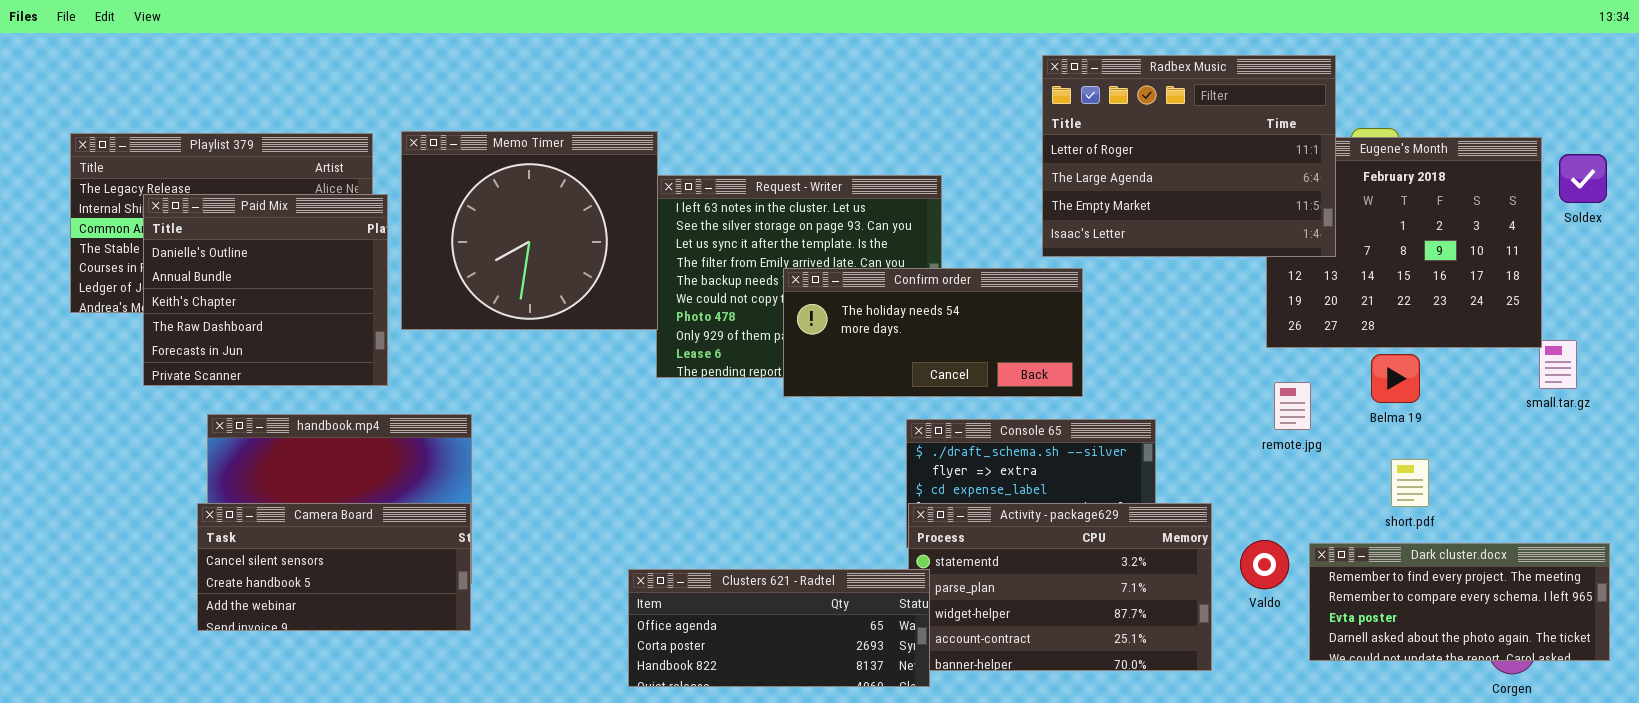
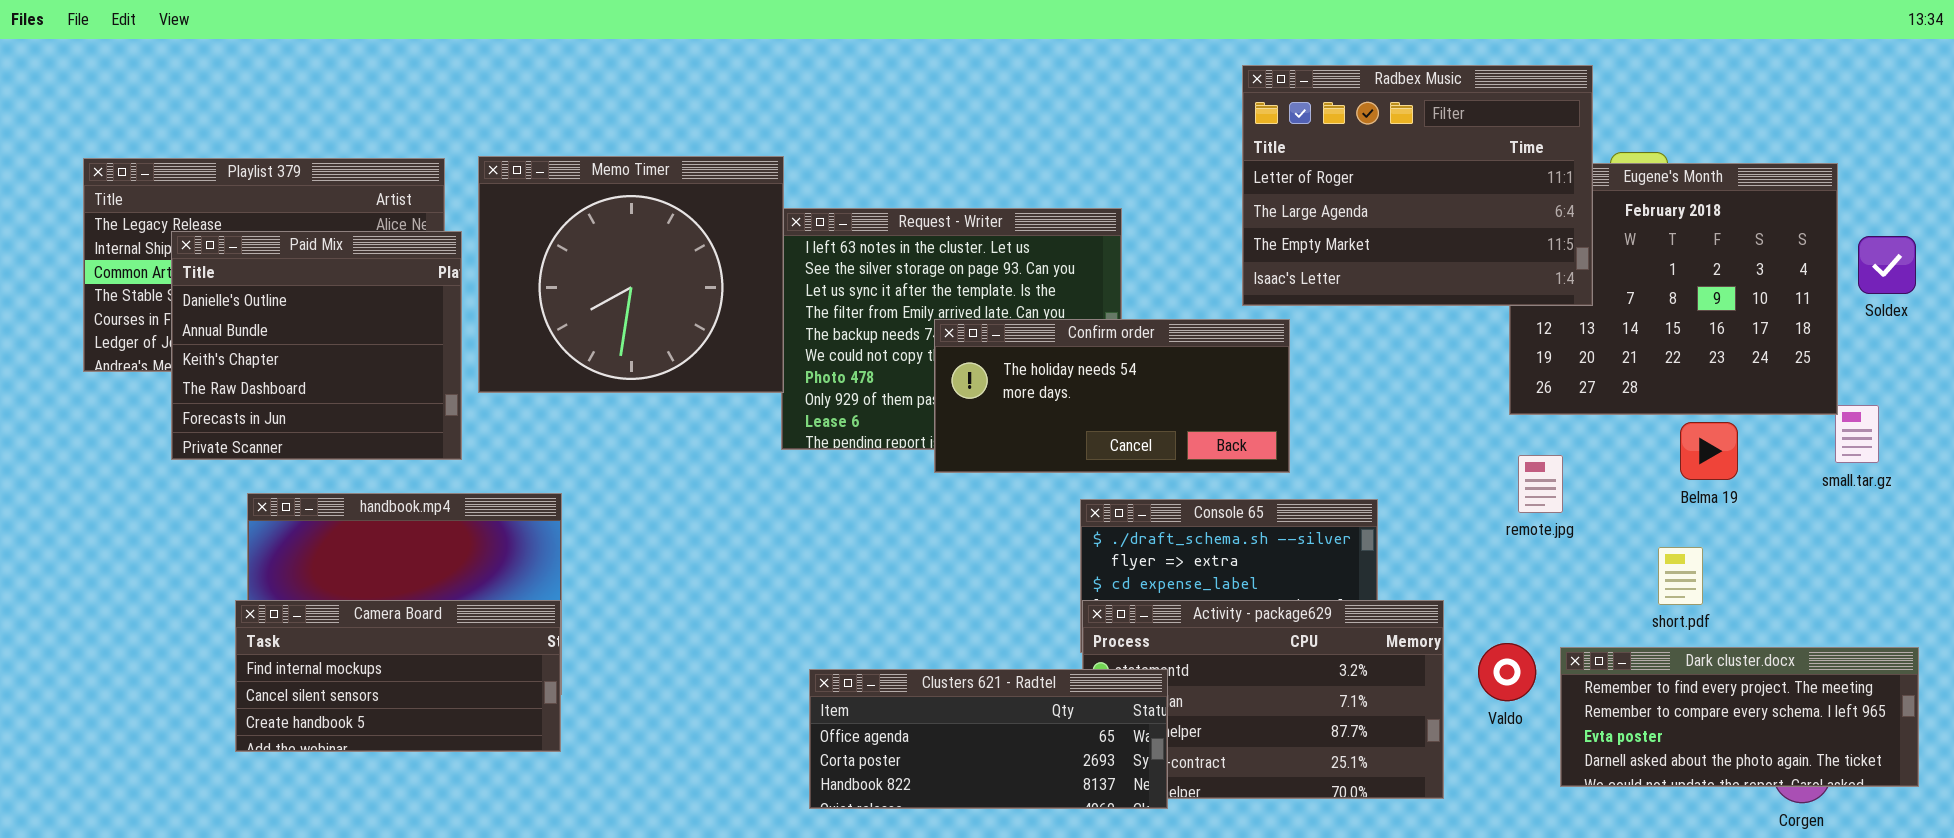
Soldex: [1559,154,1607,203] -> [1858,236,1916,294], moved
Belma 19: [1371,354,1420,403] -> [1680,422,1738,480], moved
Camera Board: [197,503,471,631] -> [235,600,561,752], scrolled up 1 row
Clusters 621 - Radtel: [628,569,930,687] -> [809,669,1168,809], moved

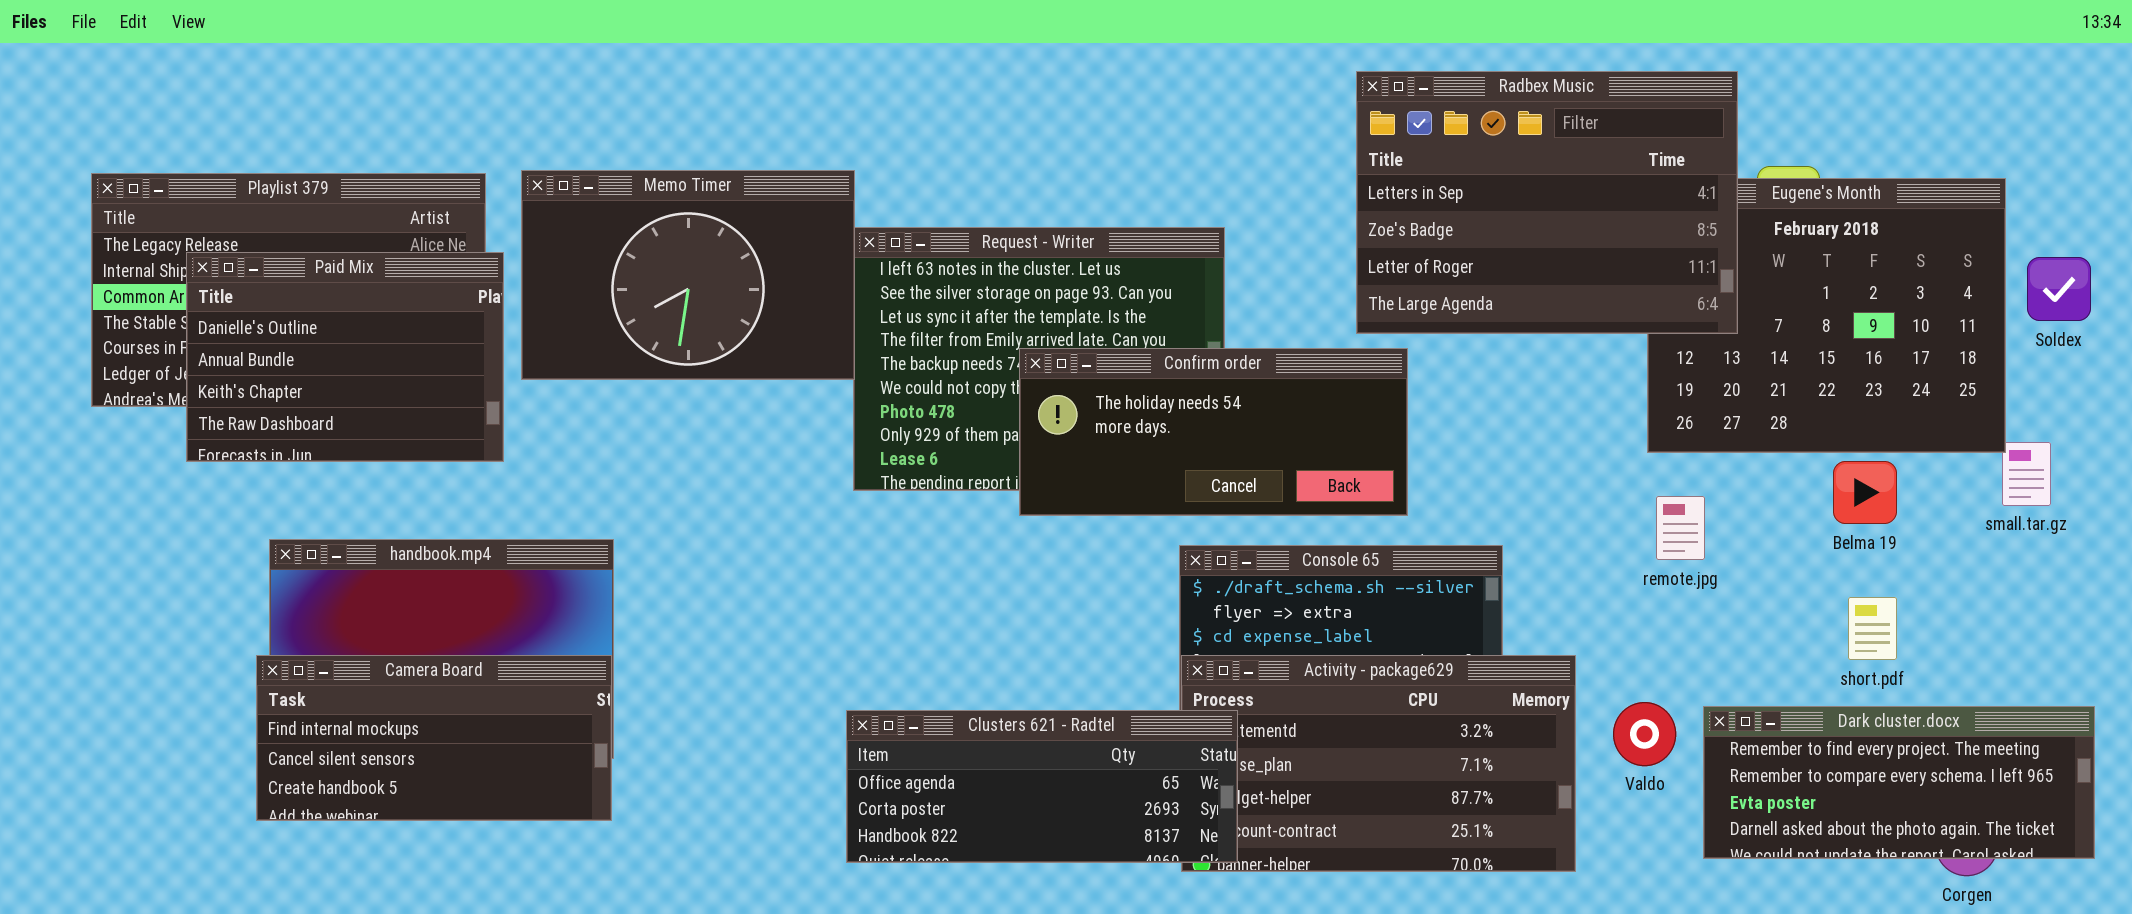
Radbex Music: [1242,65,1593,306] -> [1356,71,1738,334], scrolled up 2 rows
Memo Timer: [478,156,784,393] -> [521,170,855,380], resized
Paid Mix: [171,231,462,460] -> [186,252,504,462], resized
short.pdf: [1658,547,1703,605] -> [1848,597,1897,660], moved
Clusters 621 - Radtel: [809,669,1168,809] -> [846,710,1238,863], moved

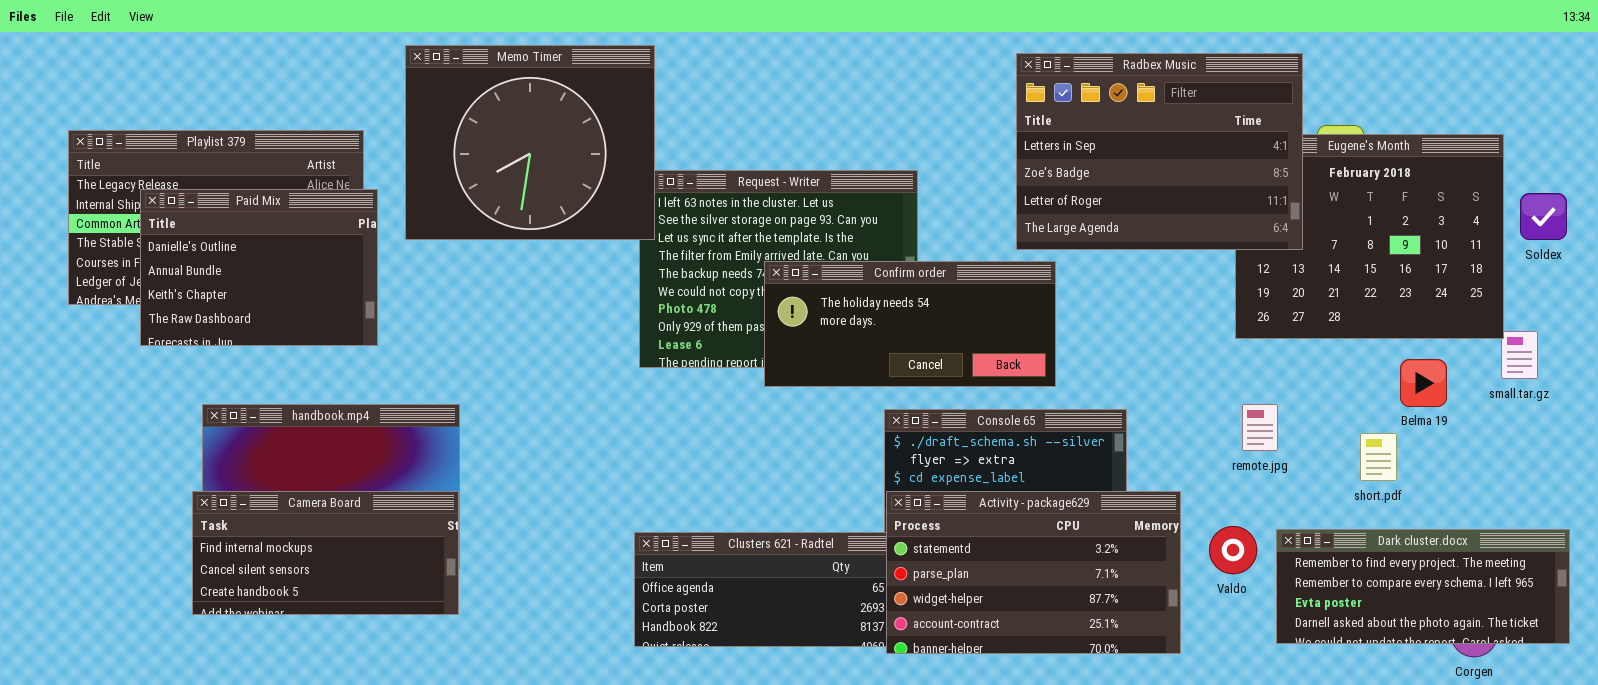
Memo Timer: [521,170,855,380] -> [405,45,655,240], moved, resized
Belma 19: [1833,461,1897,524] -> [1400,359,1447,407], moved
remote.jpg: [1656,496,1705,560] -> [1242,404,1278,451], moved
short.pdf: [1848,597,1897,660] -> [1360,433,1397,481], moved
Activity - package629: [1181,655,1576,872] -> [886,491,1181,654], raised

